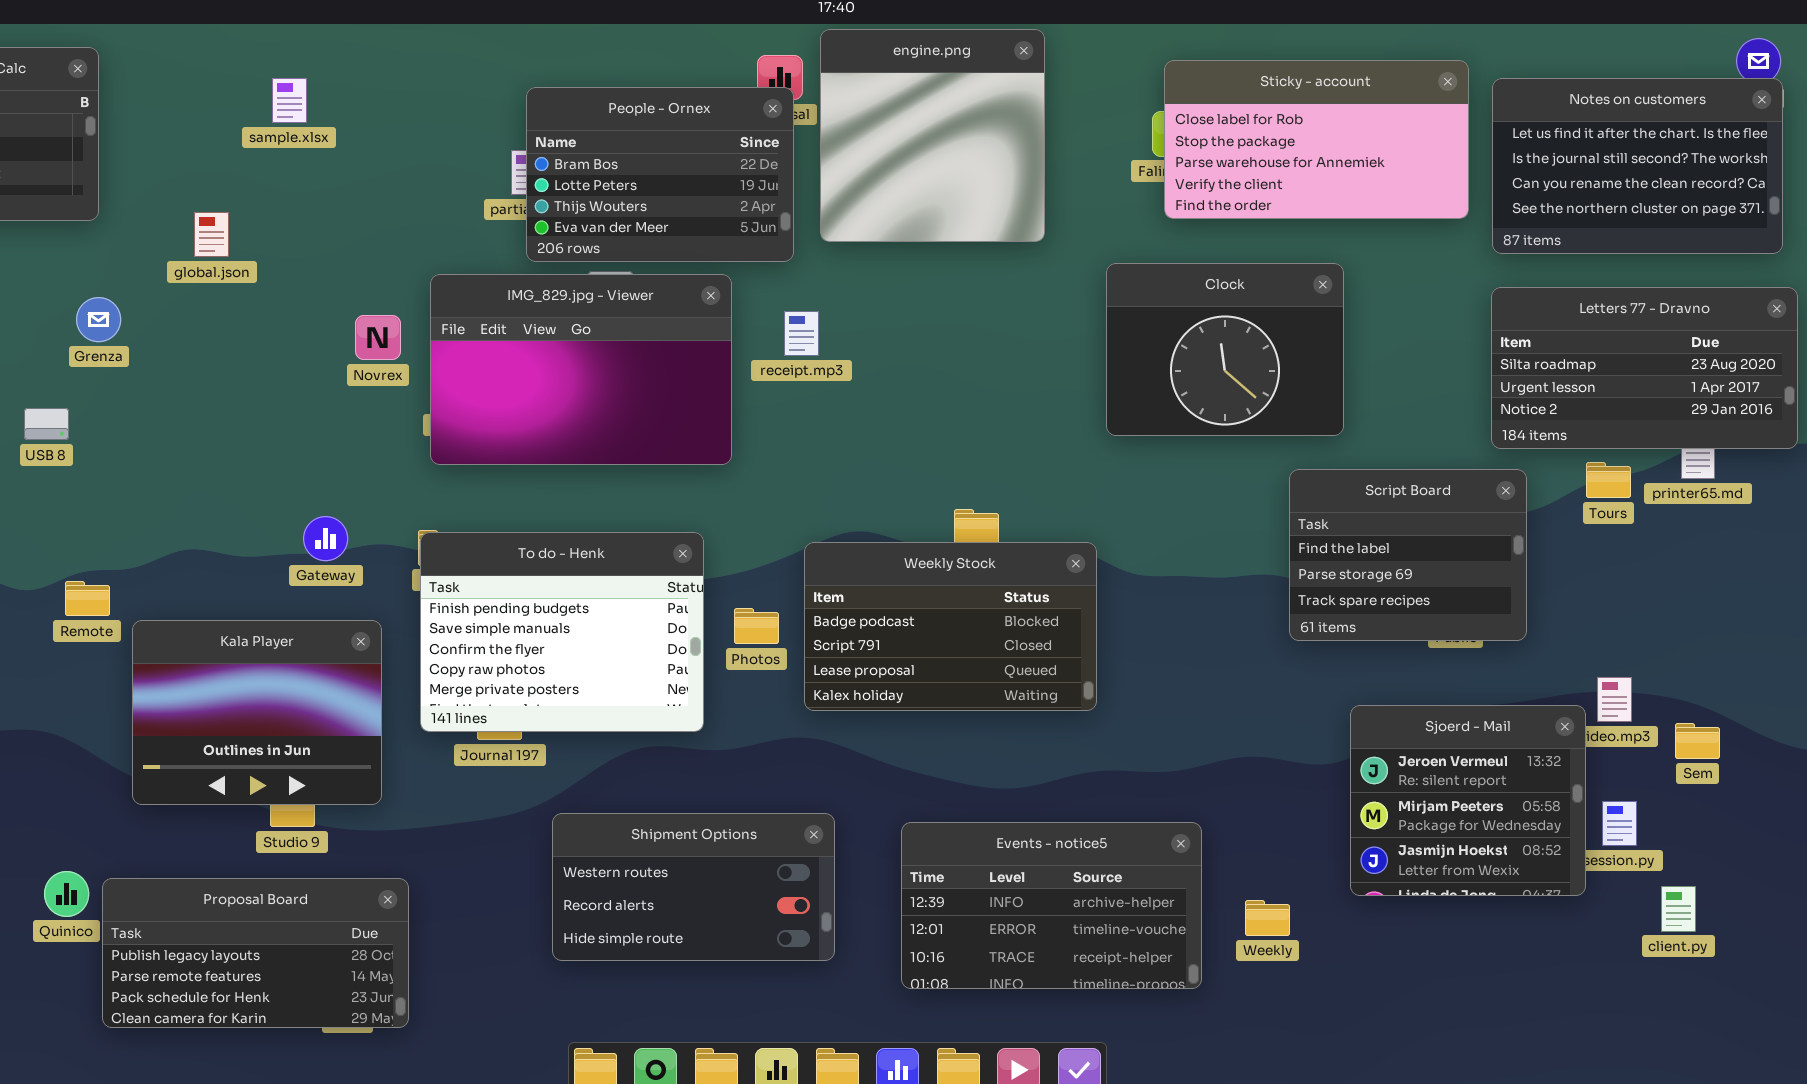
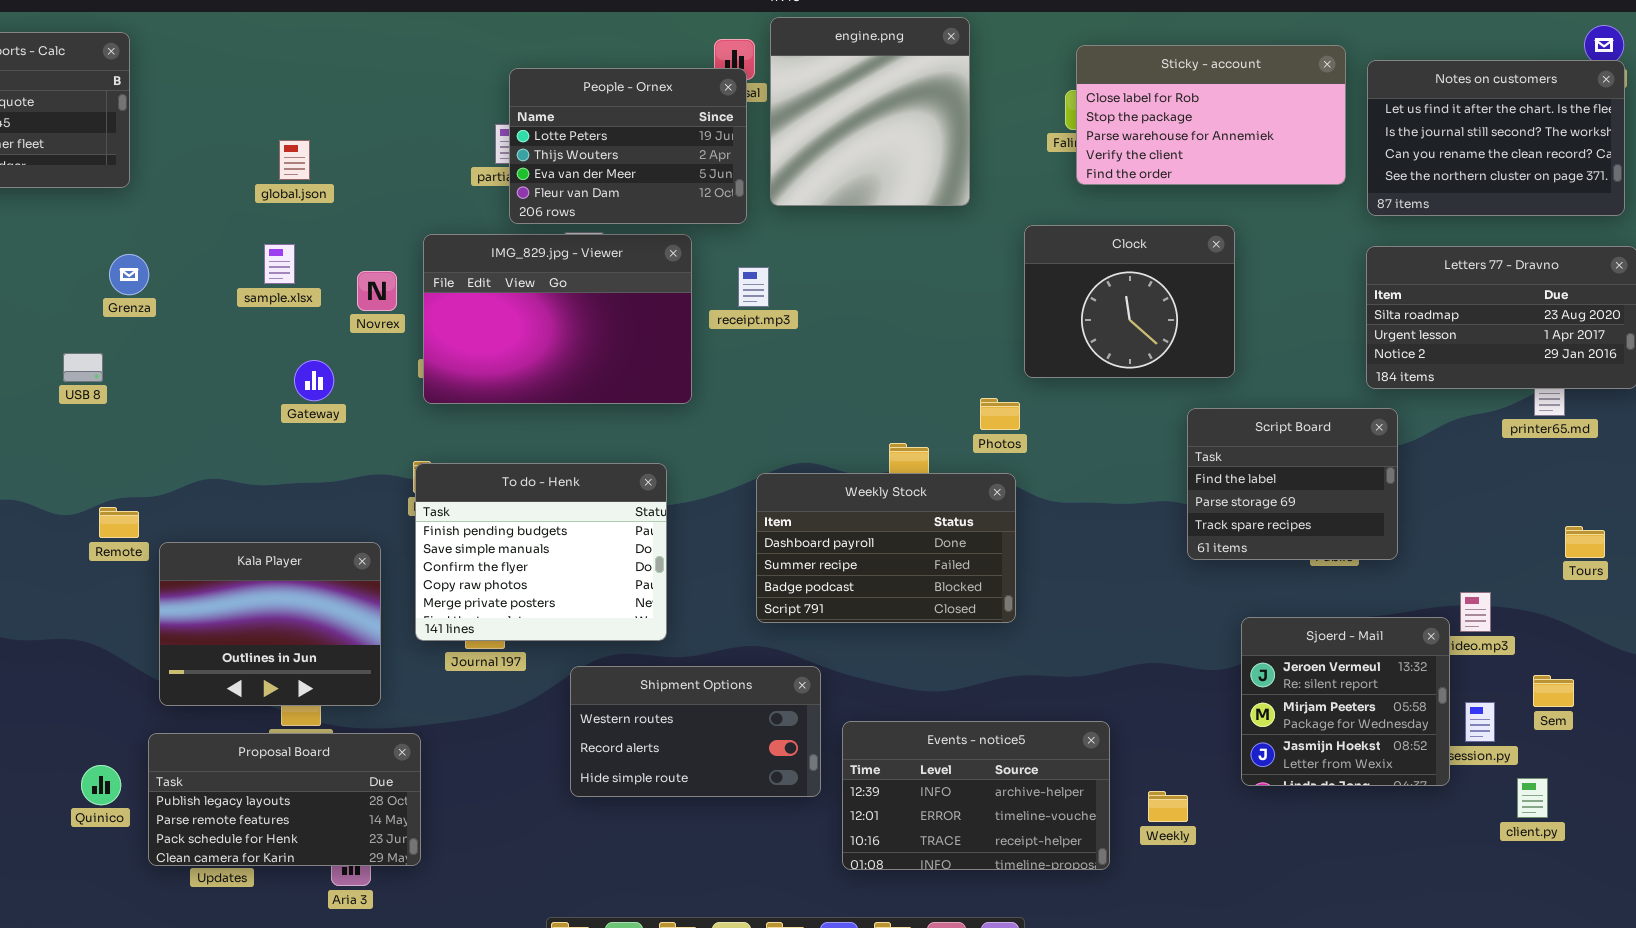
sample.xlsx: [272,78,307,123] -> [264,244,295,284], moved
People - Ornex: [526,87,794,262] -> [509,68,747,224], scrolled down 1 row
global.json: [194,212,229,257] -> [279,140,310,180], moved
Tours: [1586,462,1631,498] -> [1565,526,1605,558], moved
Gateway: [303,516,348,561] -> [294,360,334,401], moved
Weekly Stock: [804,542,1097,711] -> [756,473,1016,623], scrolled up 2 rows
Photos: [734,608,779,644] -> [980,398,1020,430], moved
Sem: [1675,723,1720,759] -> [1533,675,1574,707], moved
Shipment Options: [552,813,835,961] -> [570,666,821,797], moved
Proposal Board: [102,878,409,1028] -> [148,733,421,866], moved

